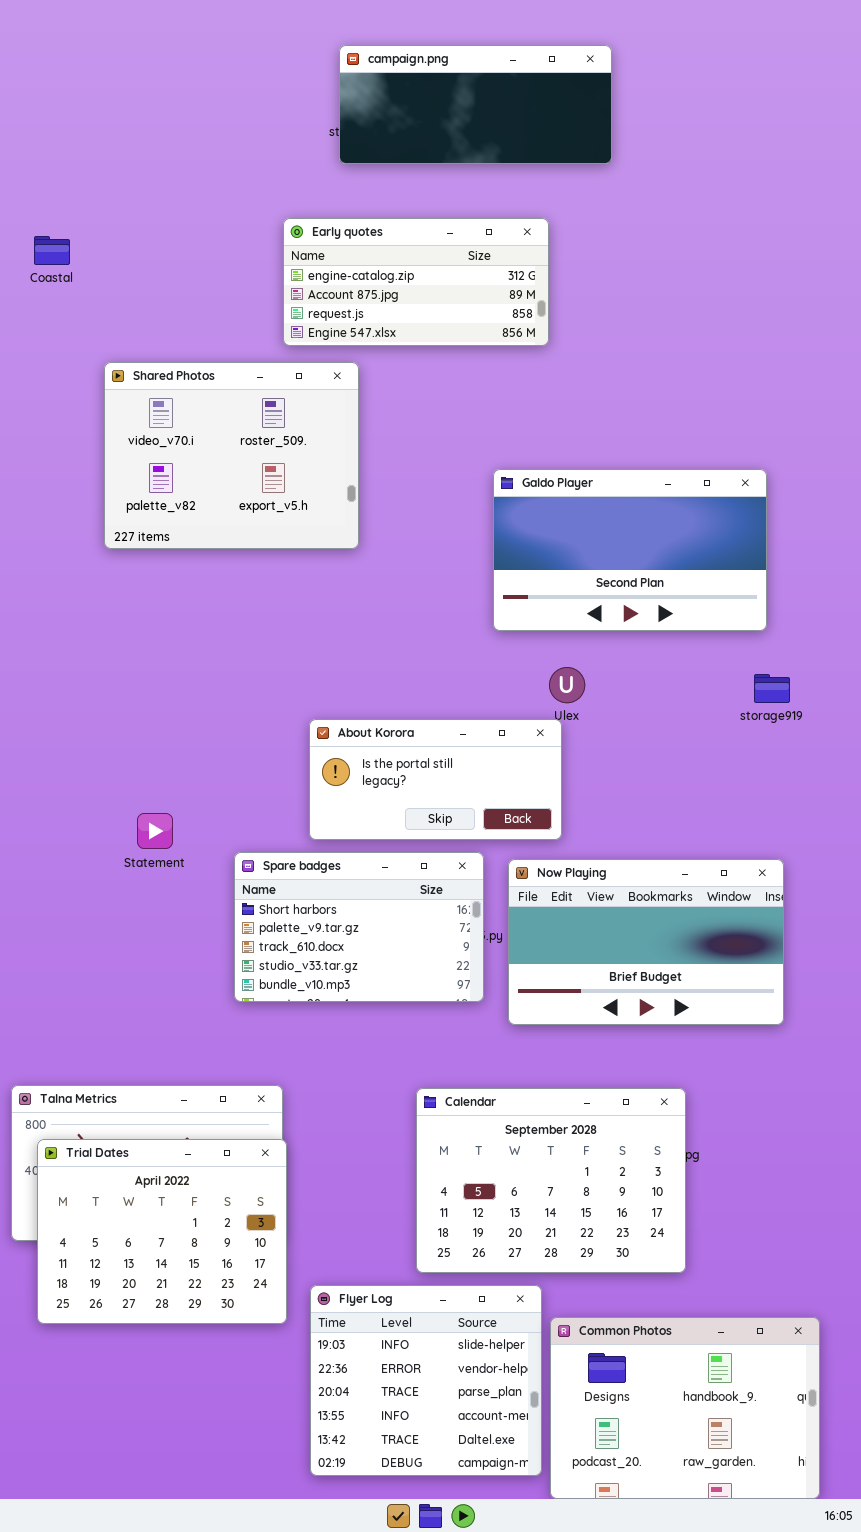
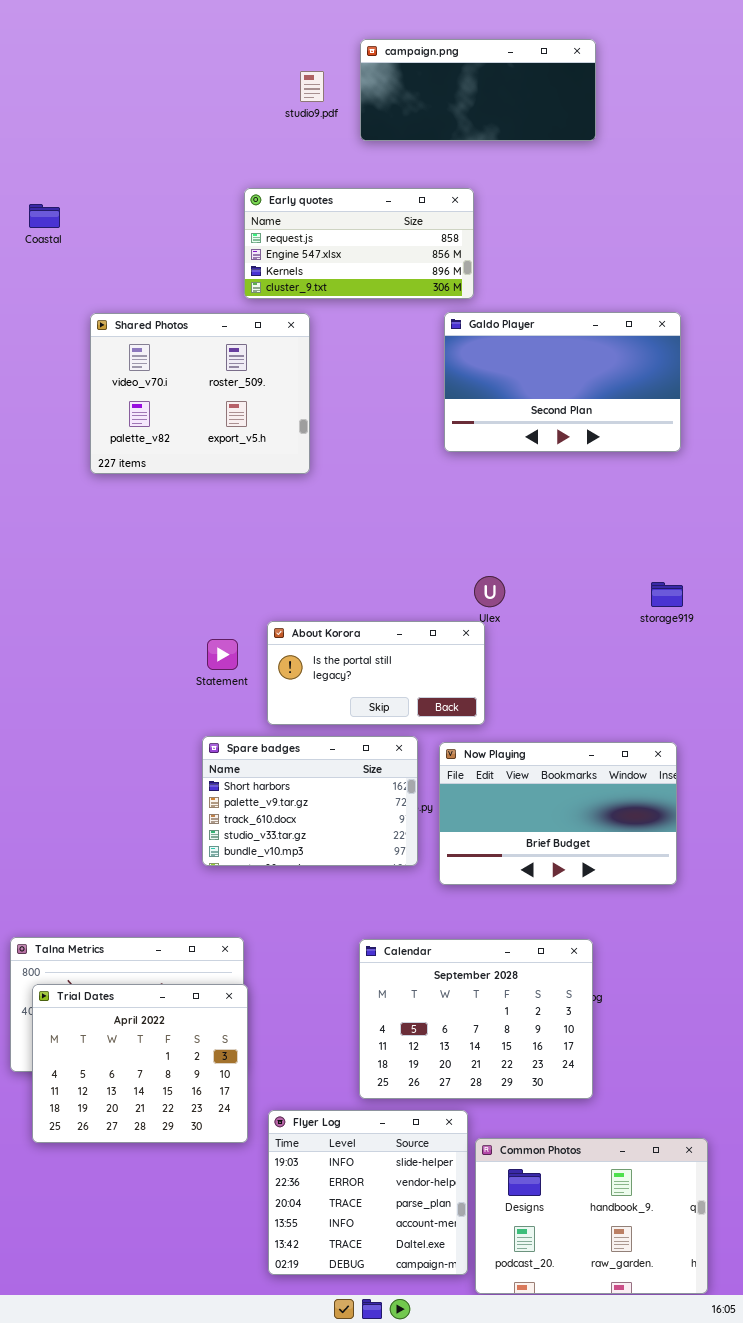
campaign.png: [339,45,612,164] -> [360,39,596,141], moved
Early quotes: [283,218,549,346] -> [244,188,474,299], scrolled down 2 rows
Galdo Player: [493,469,767,631] -> [444,312,681,452], moved
Statement: [137,813,173,849] -> [207,639,238,670], moved

